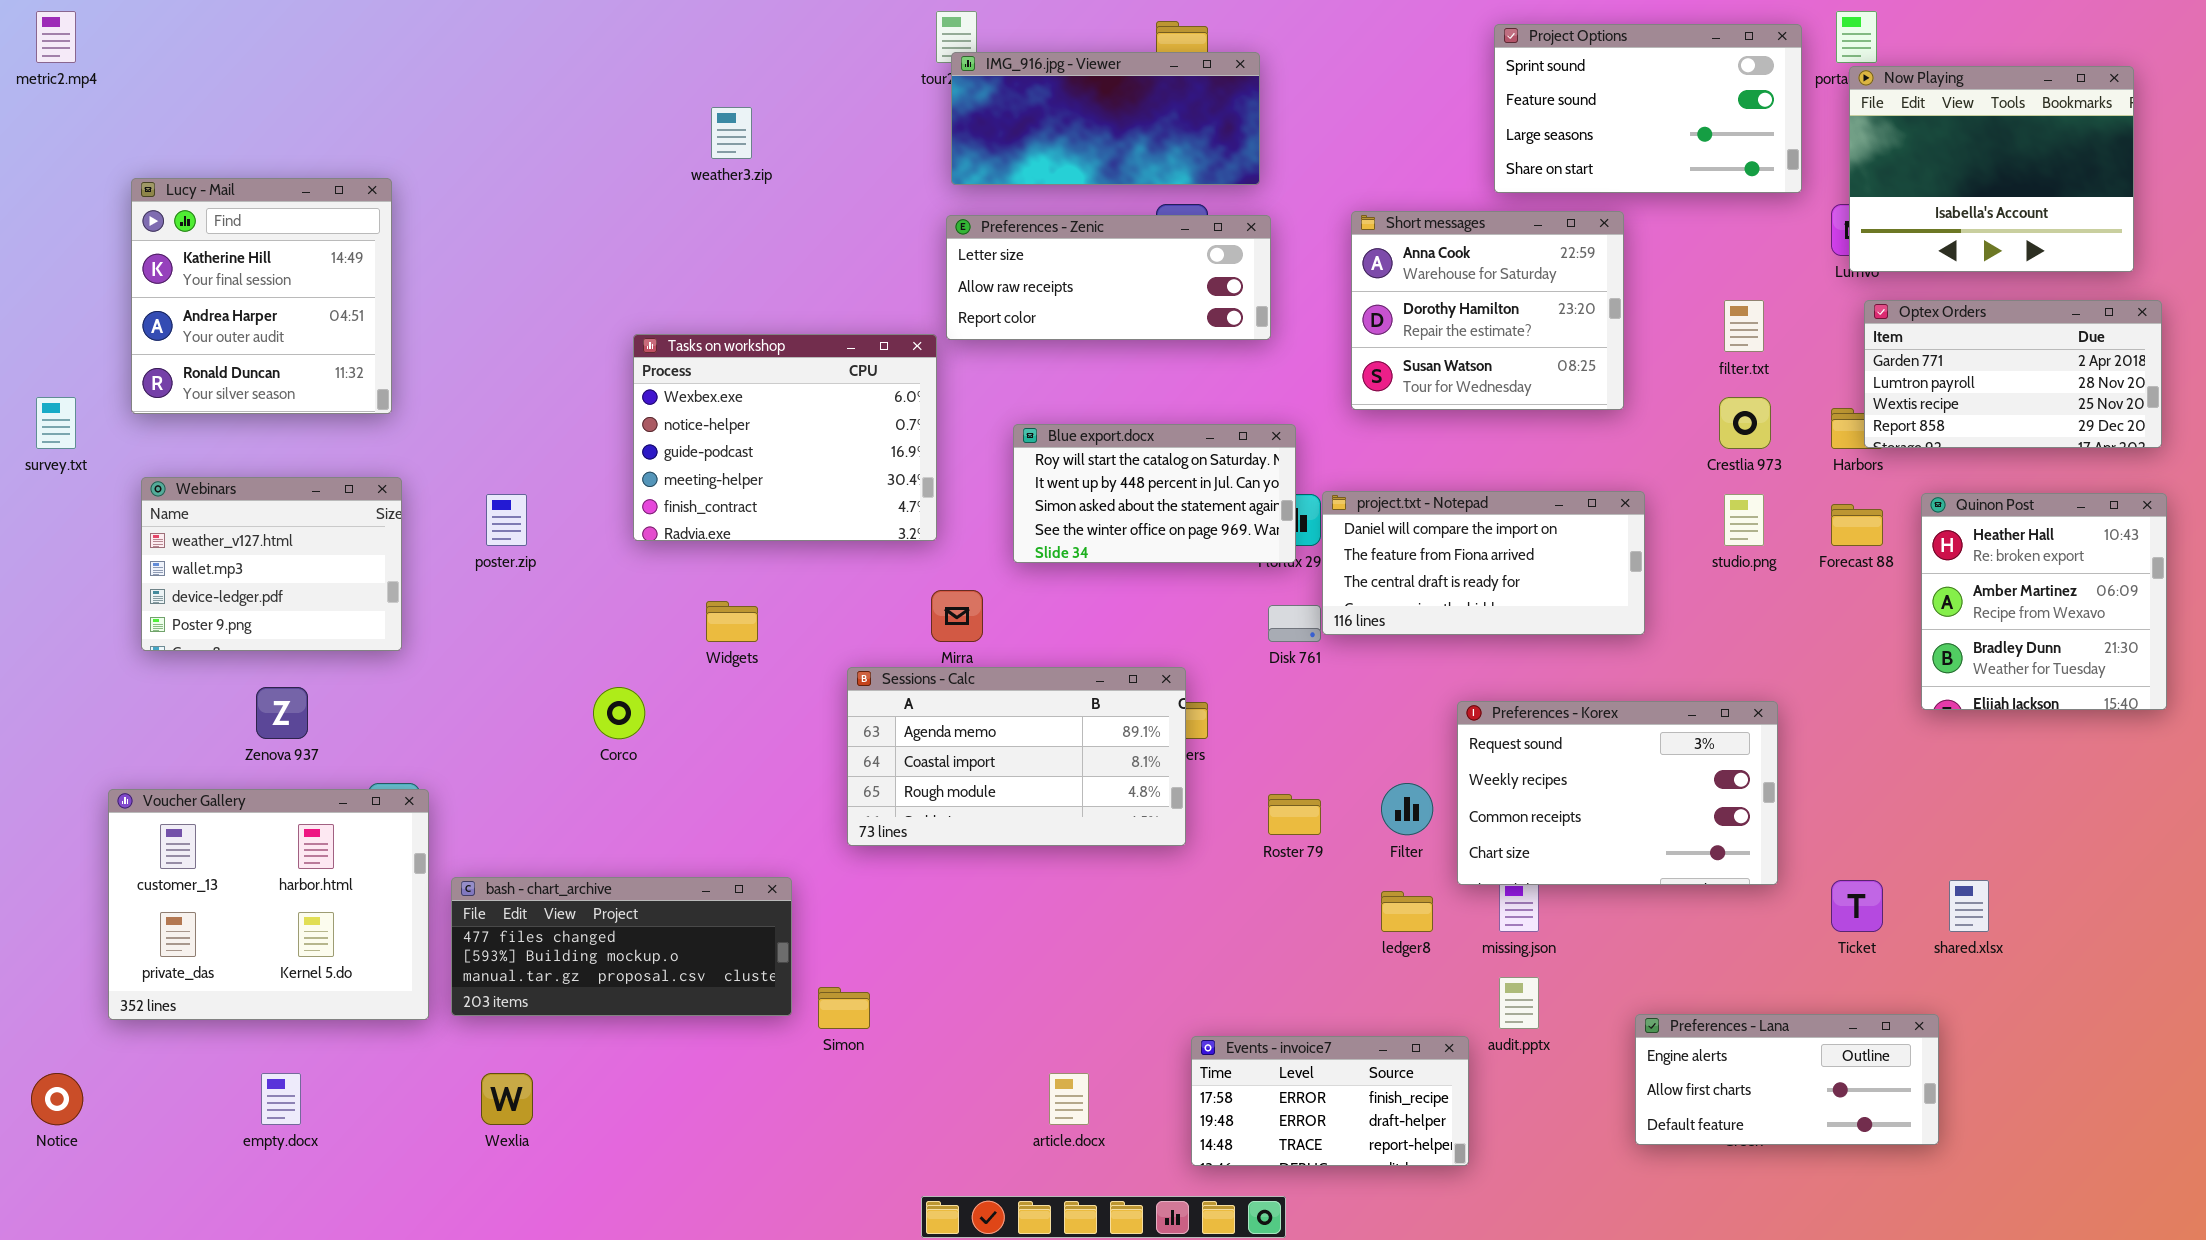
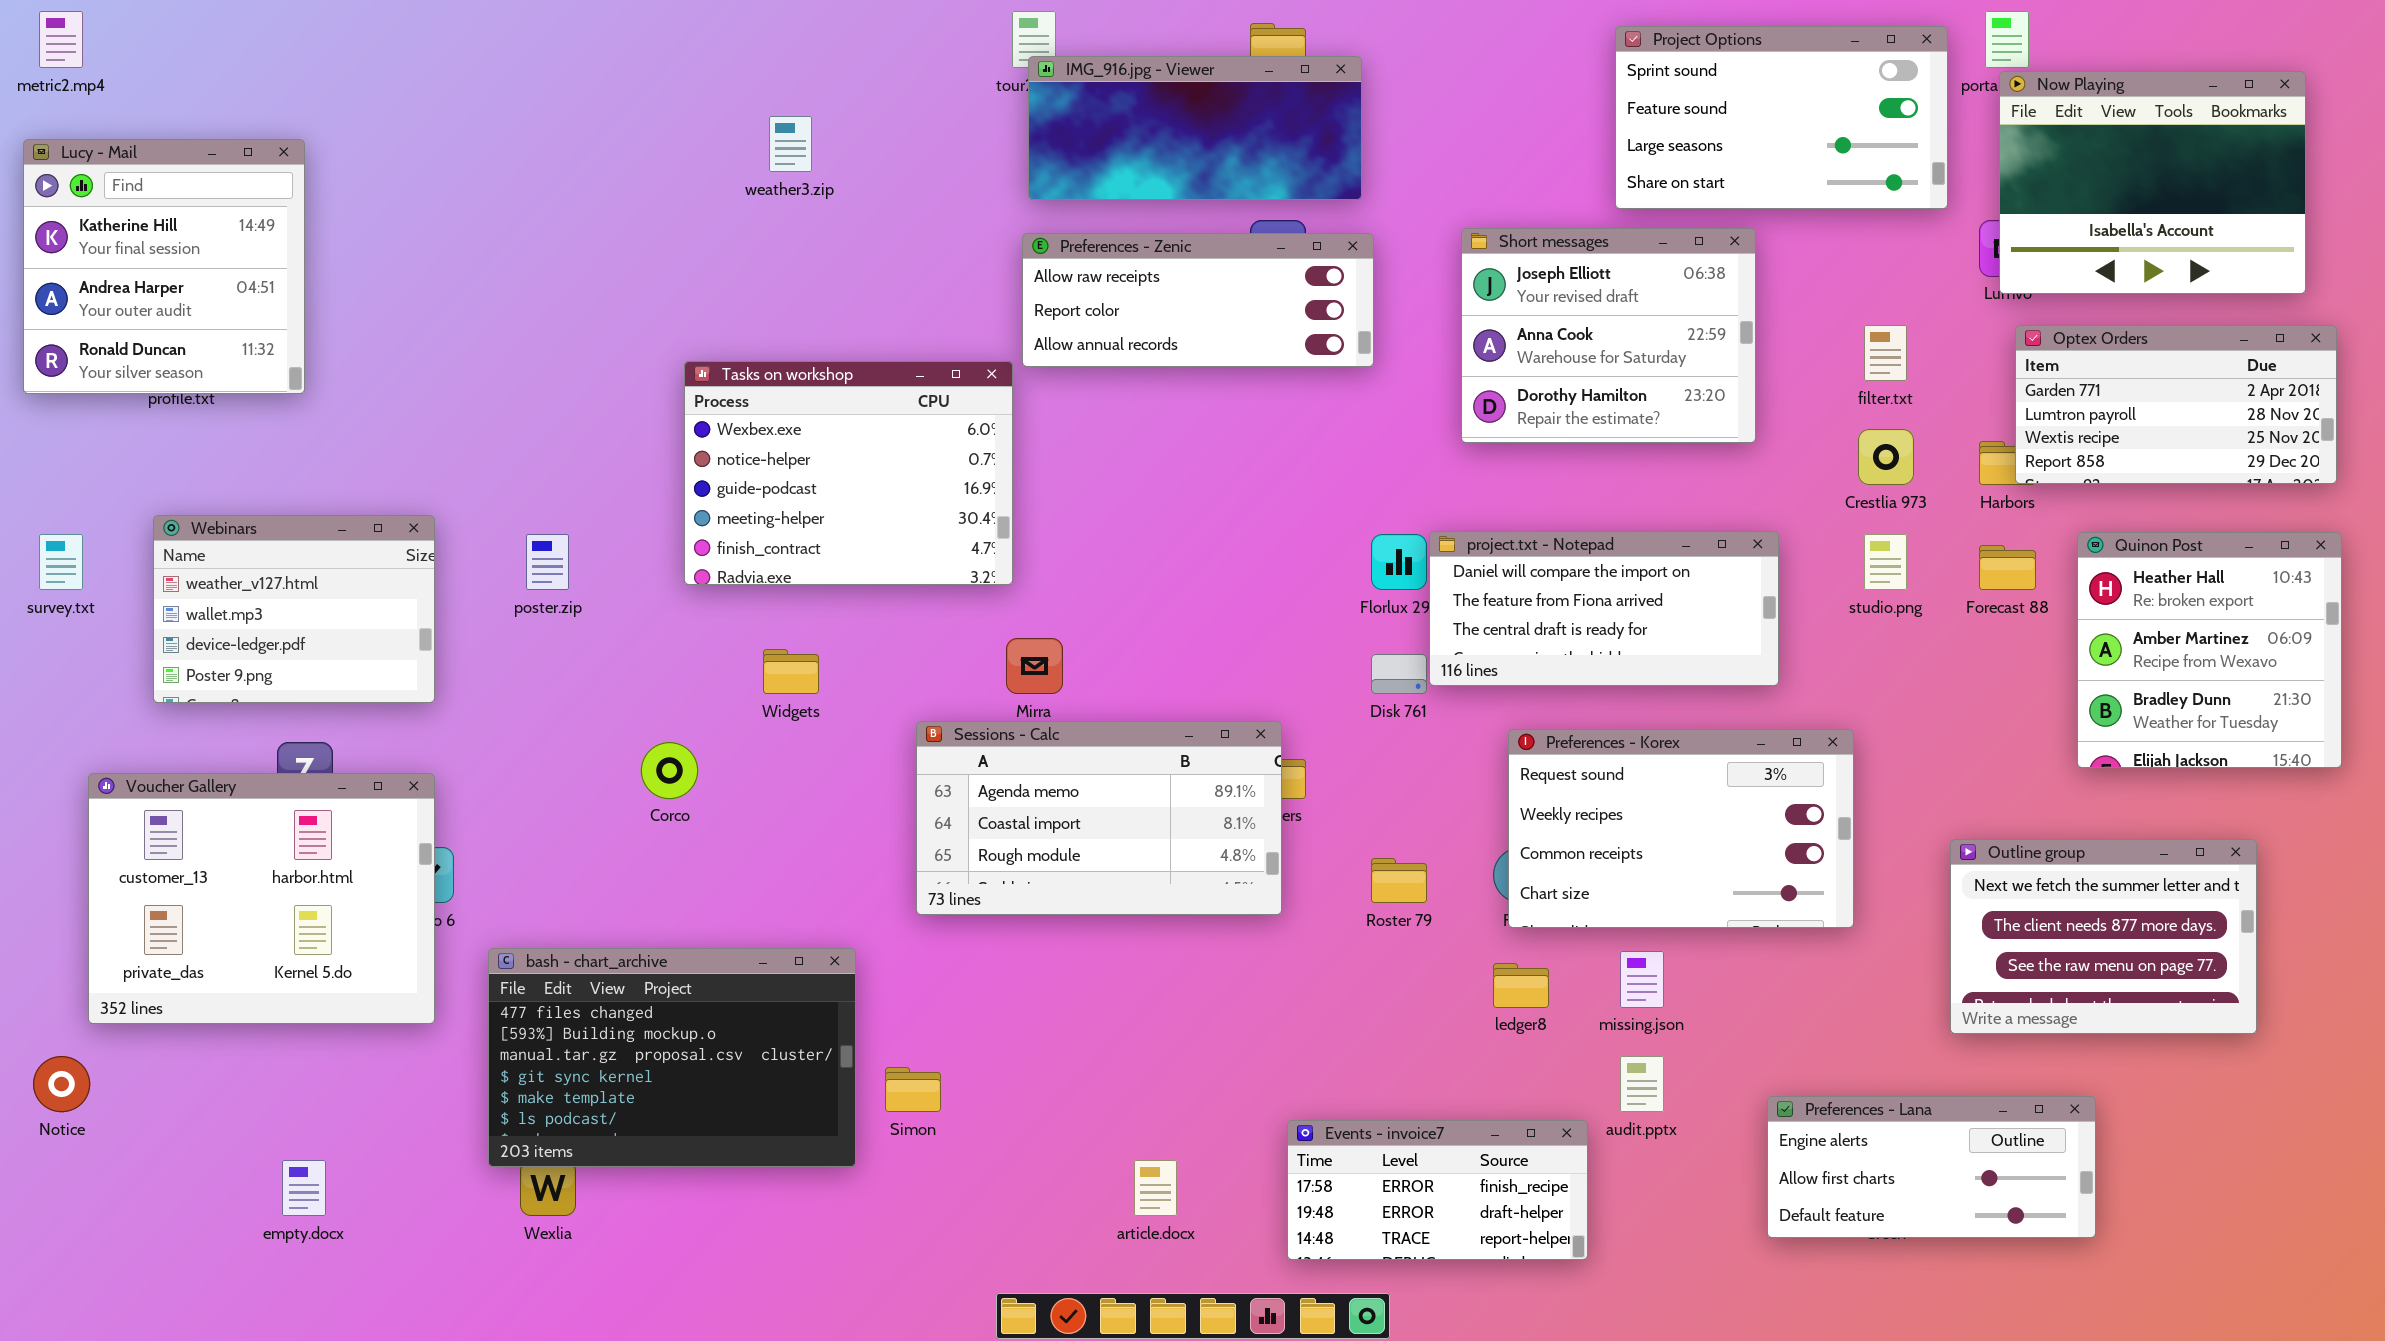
Lucy - Mail: [131,178,392,414] -> [23,139,305,394], moved
Short messages: [1351,211,1624,410] -> [1461,228,1756,443], scrolled up 1 row
Preferences - Zenic: [946,215,1271,340] -> [1022,233,1374,367], scrolled down 1 row
survey.txt: [36,397,76,449] -> [39,534,83,590], moved
Blue export.docx: [1013,424,1296,563] -> none, closed
Preferences - Korex: [1457,701,1778,885] -> [1508,729,1854,928], moved
Outline group: none -> [1950,839,2257,1034], opened
Voucher Gallery: [108,789,429,1020] -> [88,773,435,1024], moved
bash - chart_archive: [451,877,792,1016] -> [488,948,856,1167], resized
Notice: [31,1073,83,1125] -> [33,1056,90,1112], moved

